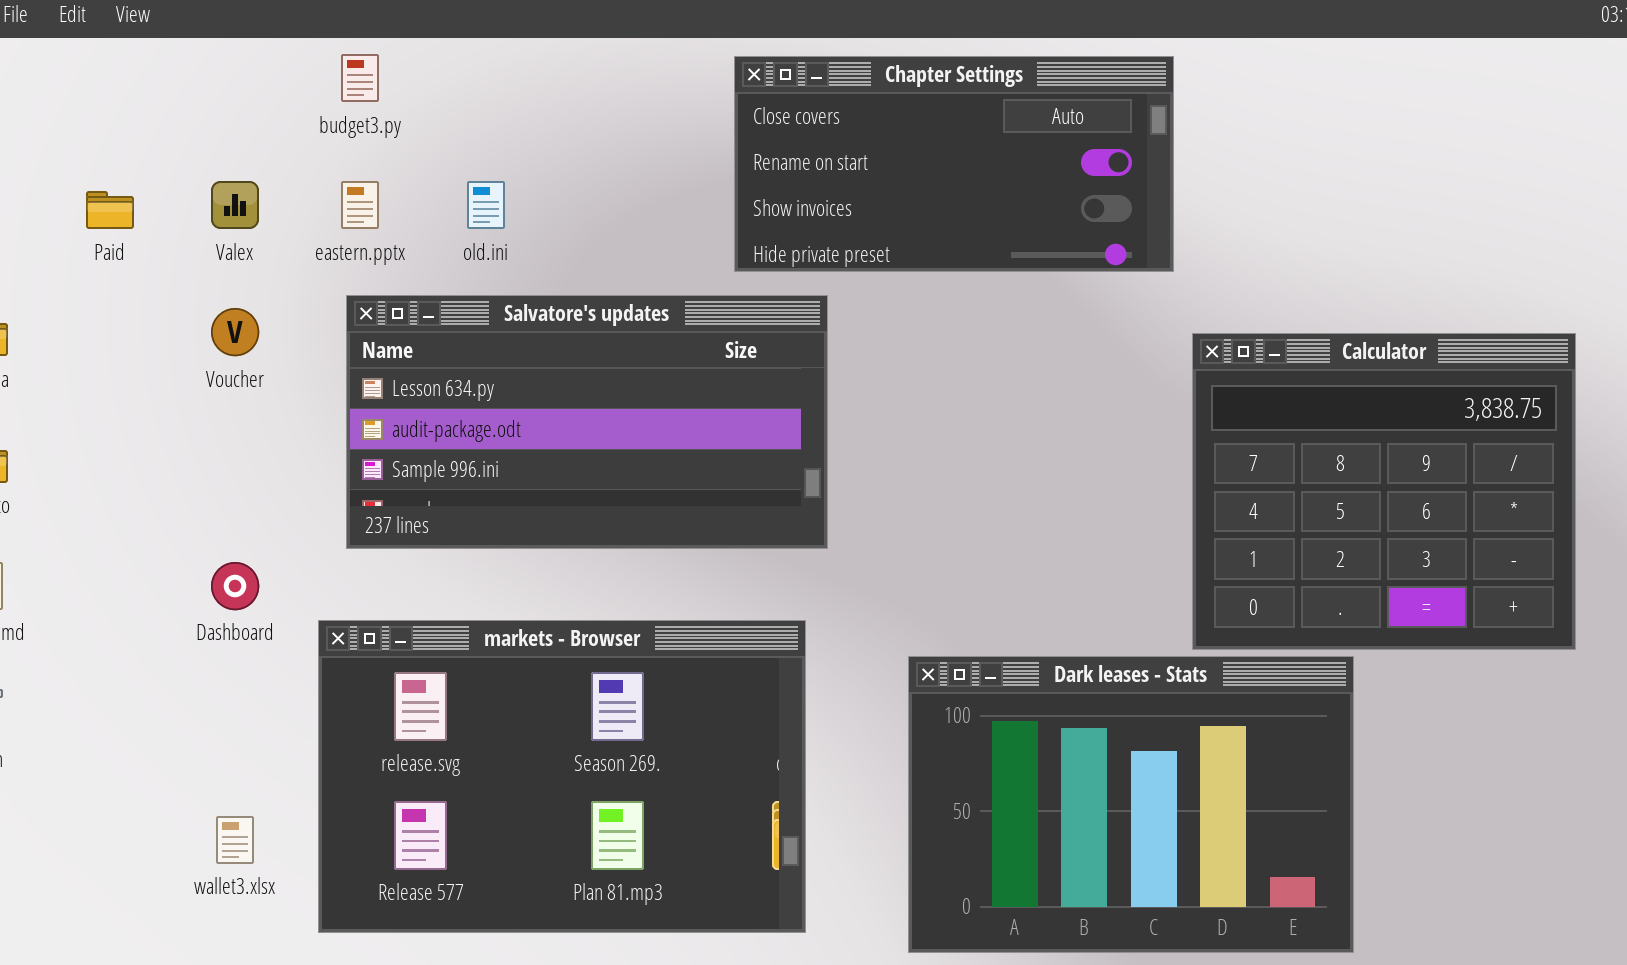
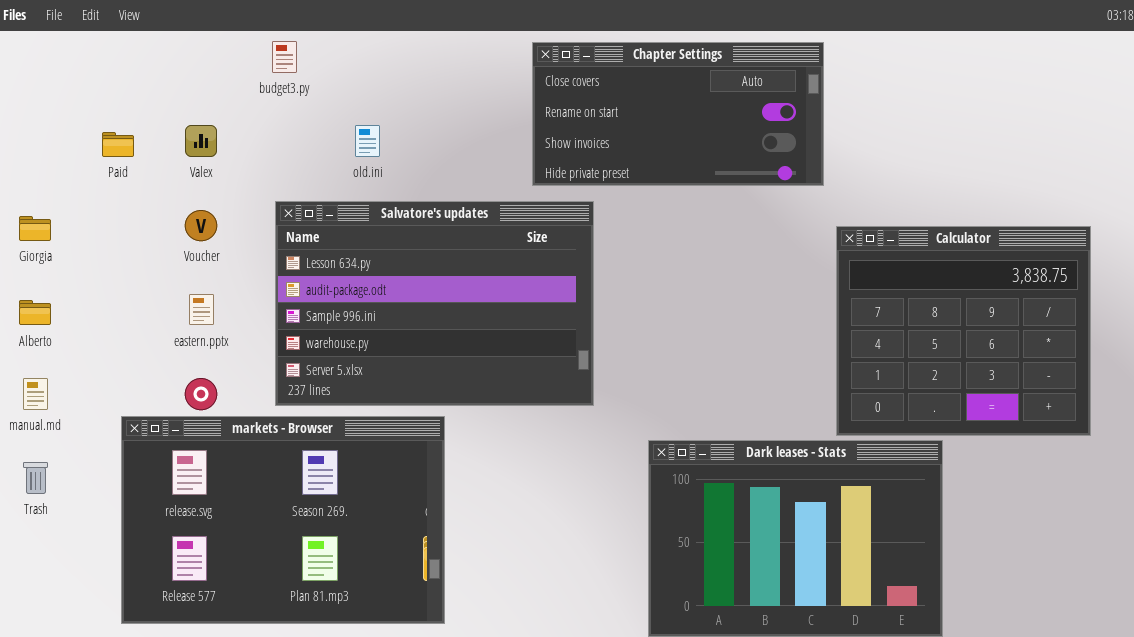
eastern.pptx: [341,181,379,229] -> [189,294,214,325], moved
Salvatore's updates: [346,295,828,549] -> [275,201,594,406], resized
markets - Browser: [318,620,806,933] -> [121,416,445,624], moved

